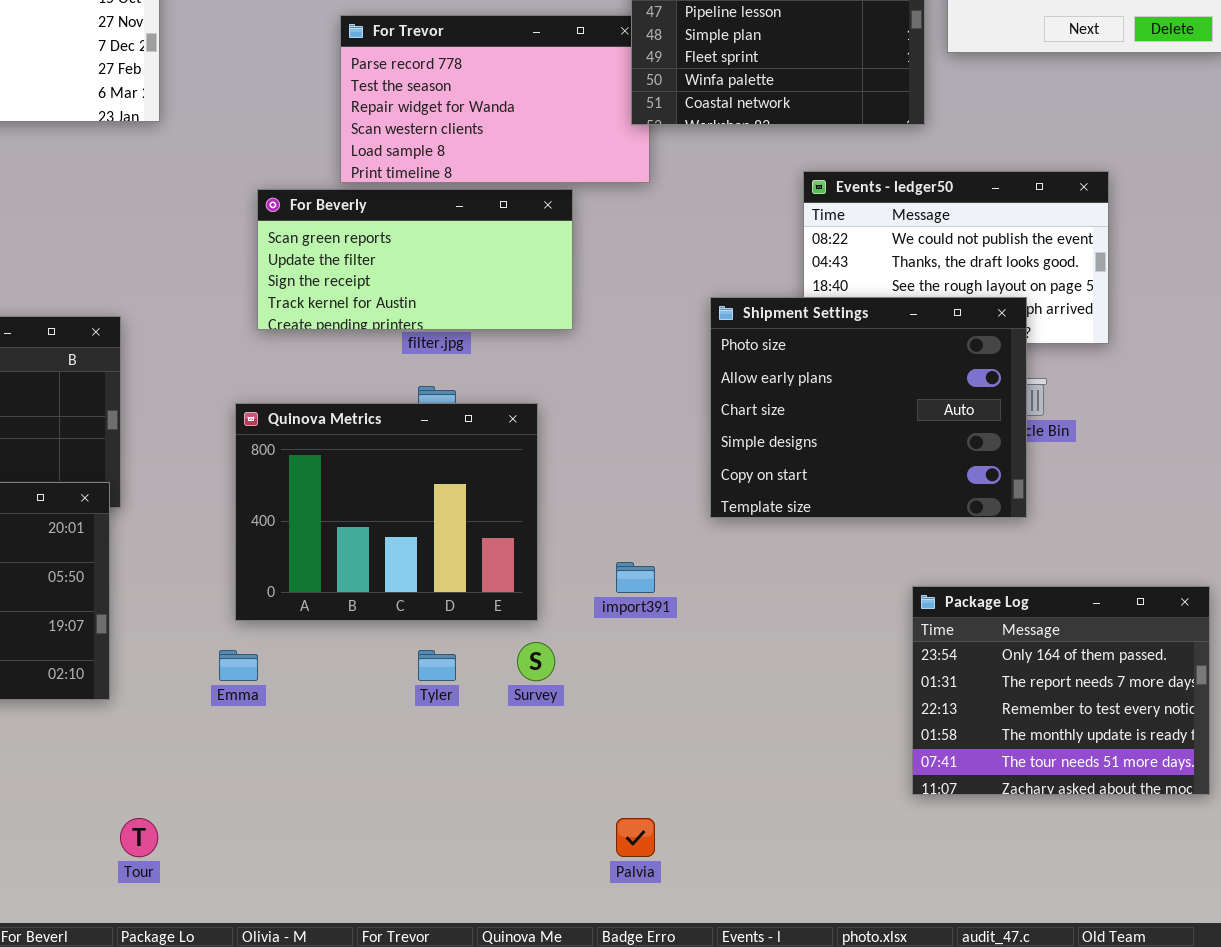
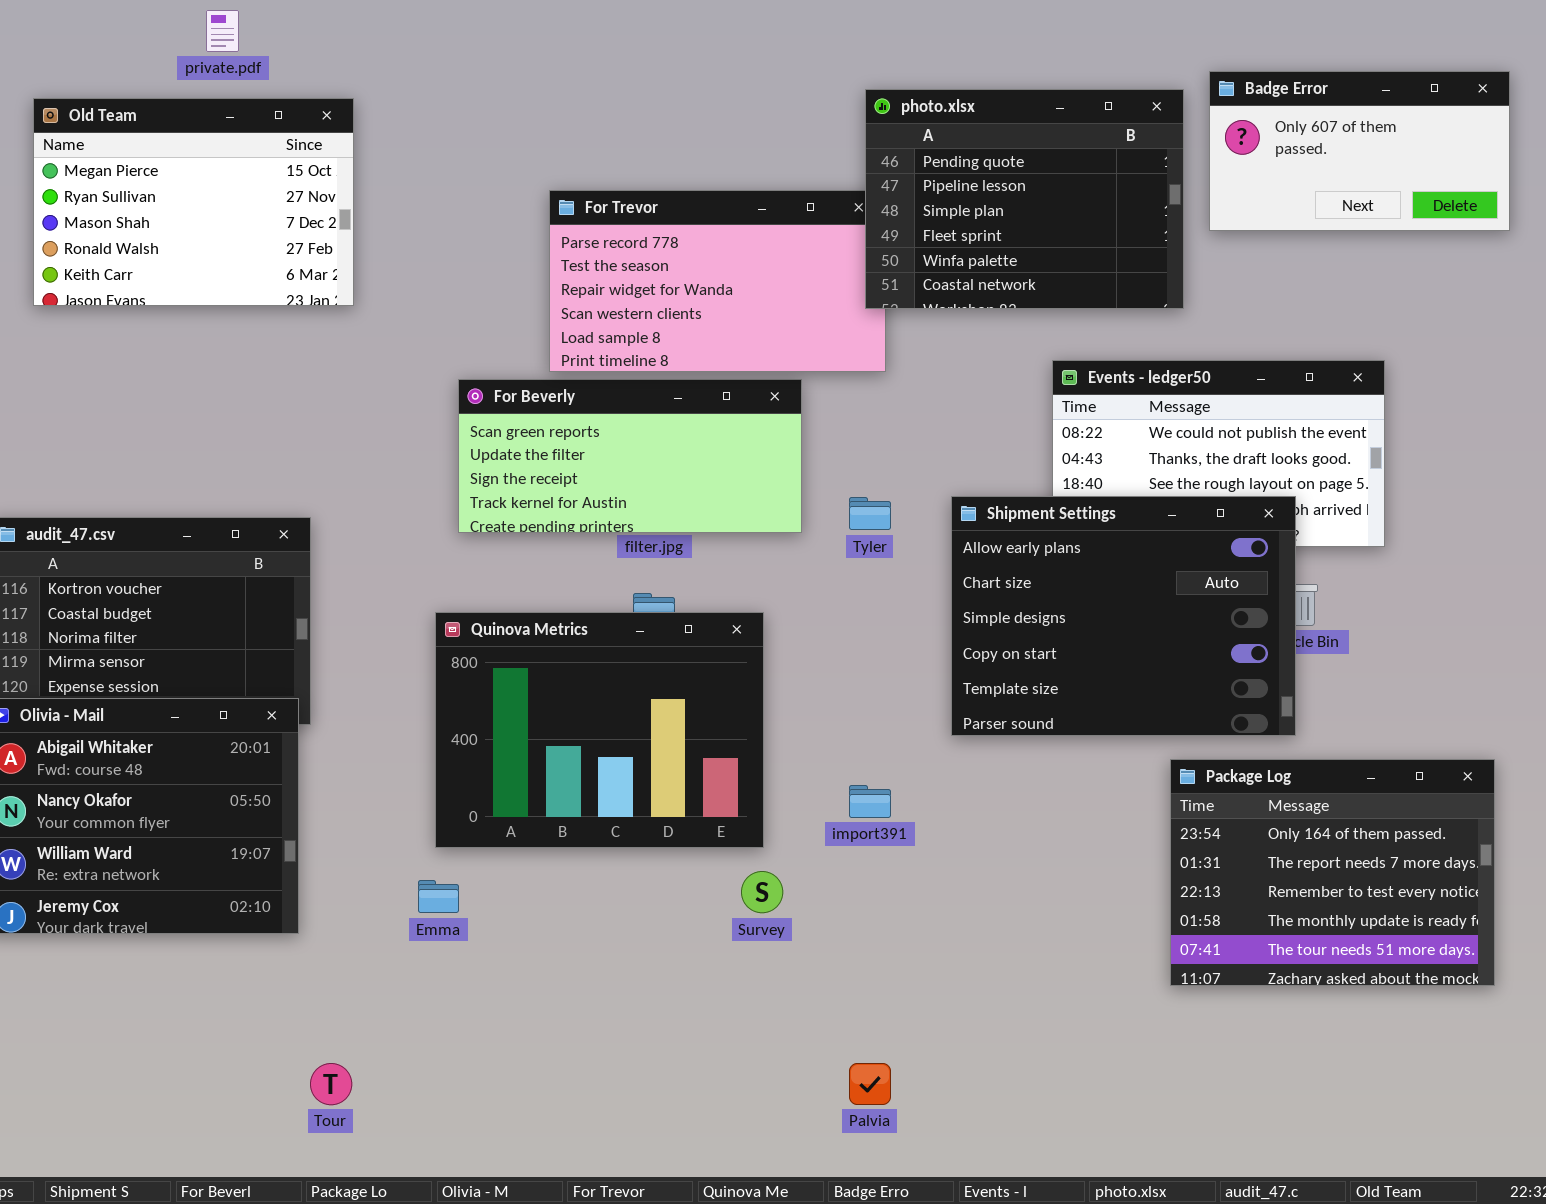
Shipment Settings: [710,297,1027,518] -> [951,496,1296,736], scrolled down 1 row
Package Log: [912,586,1210,795] -> [1170,759,1495,986], moved
Tyler: [418,650,456,681] -> [849,497,891,530], moved

